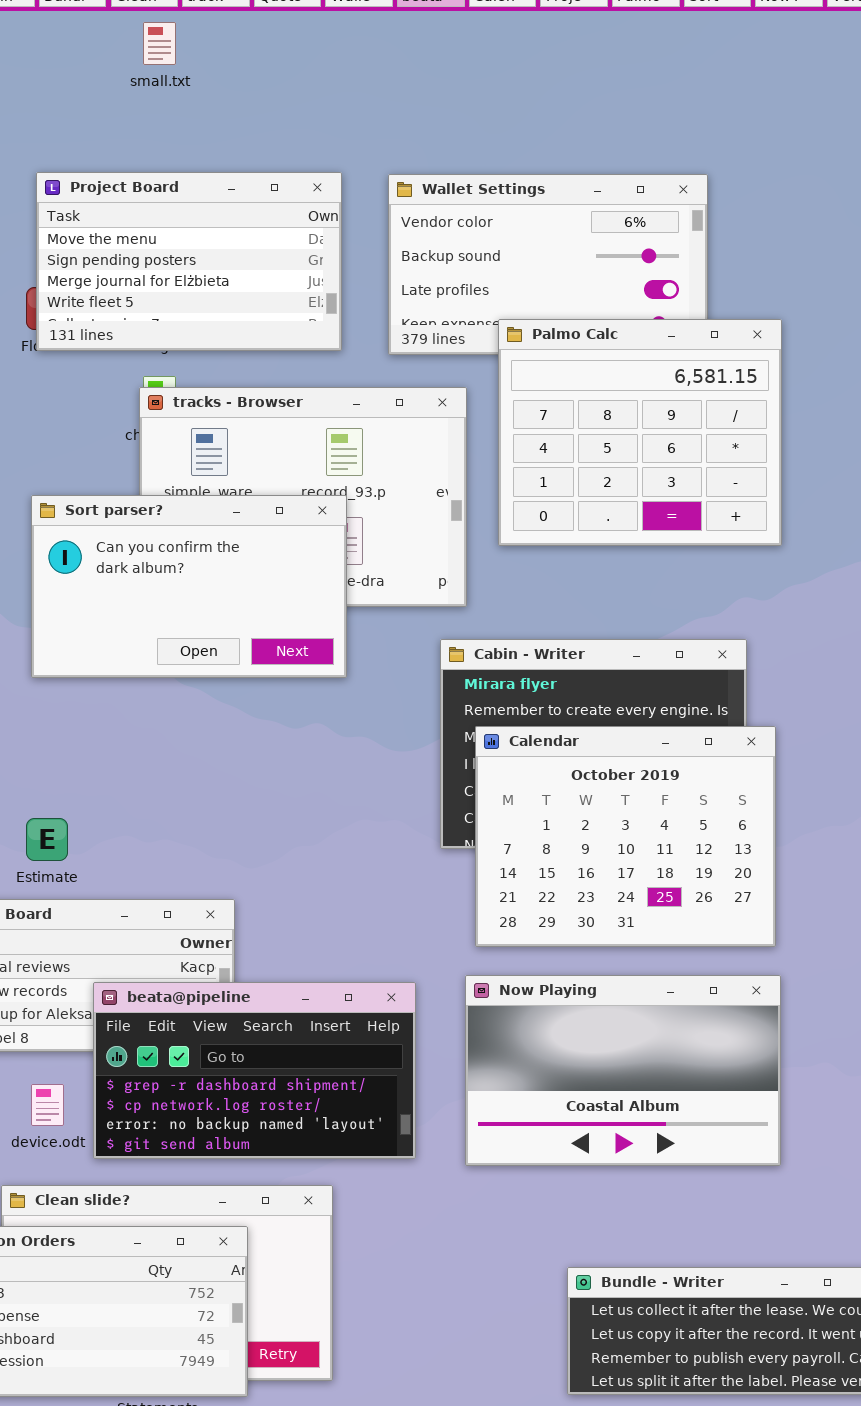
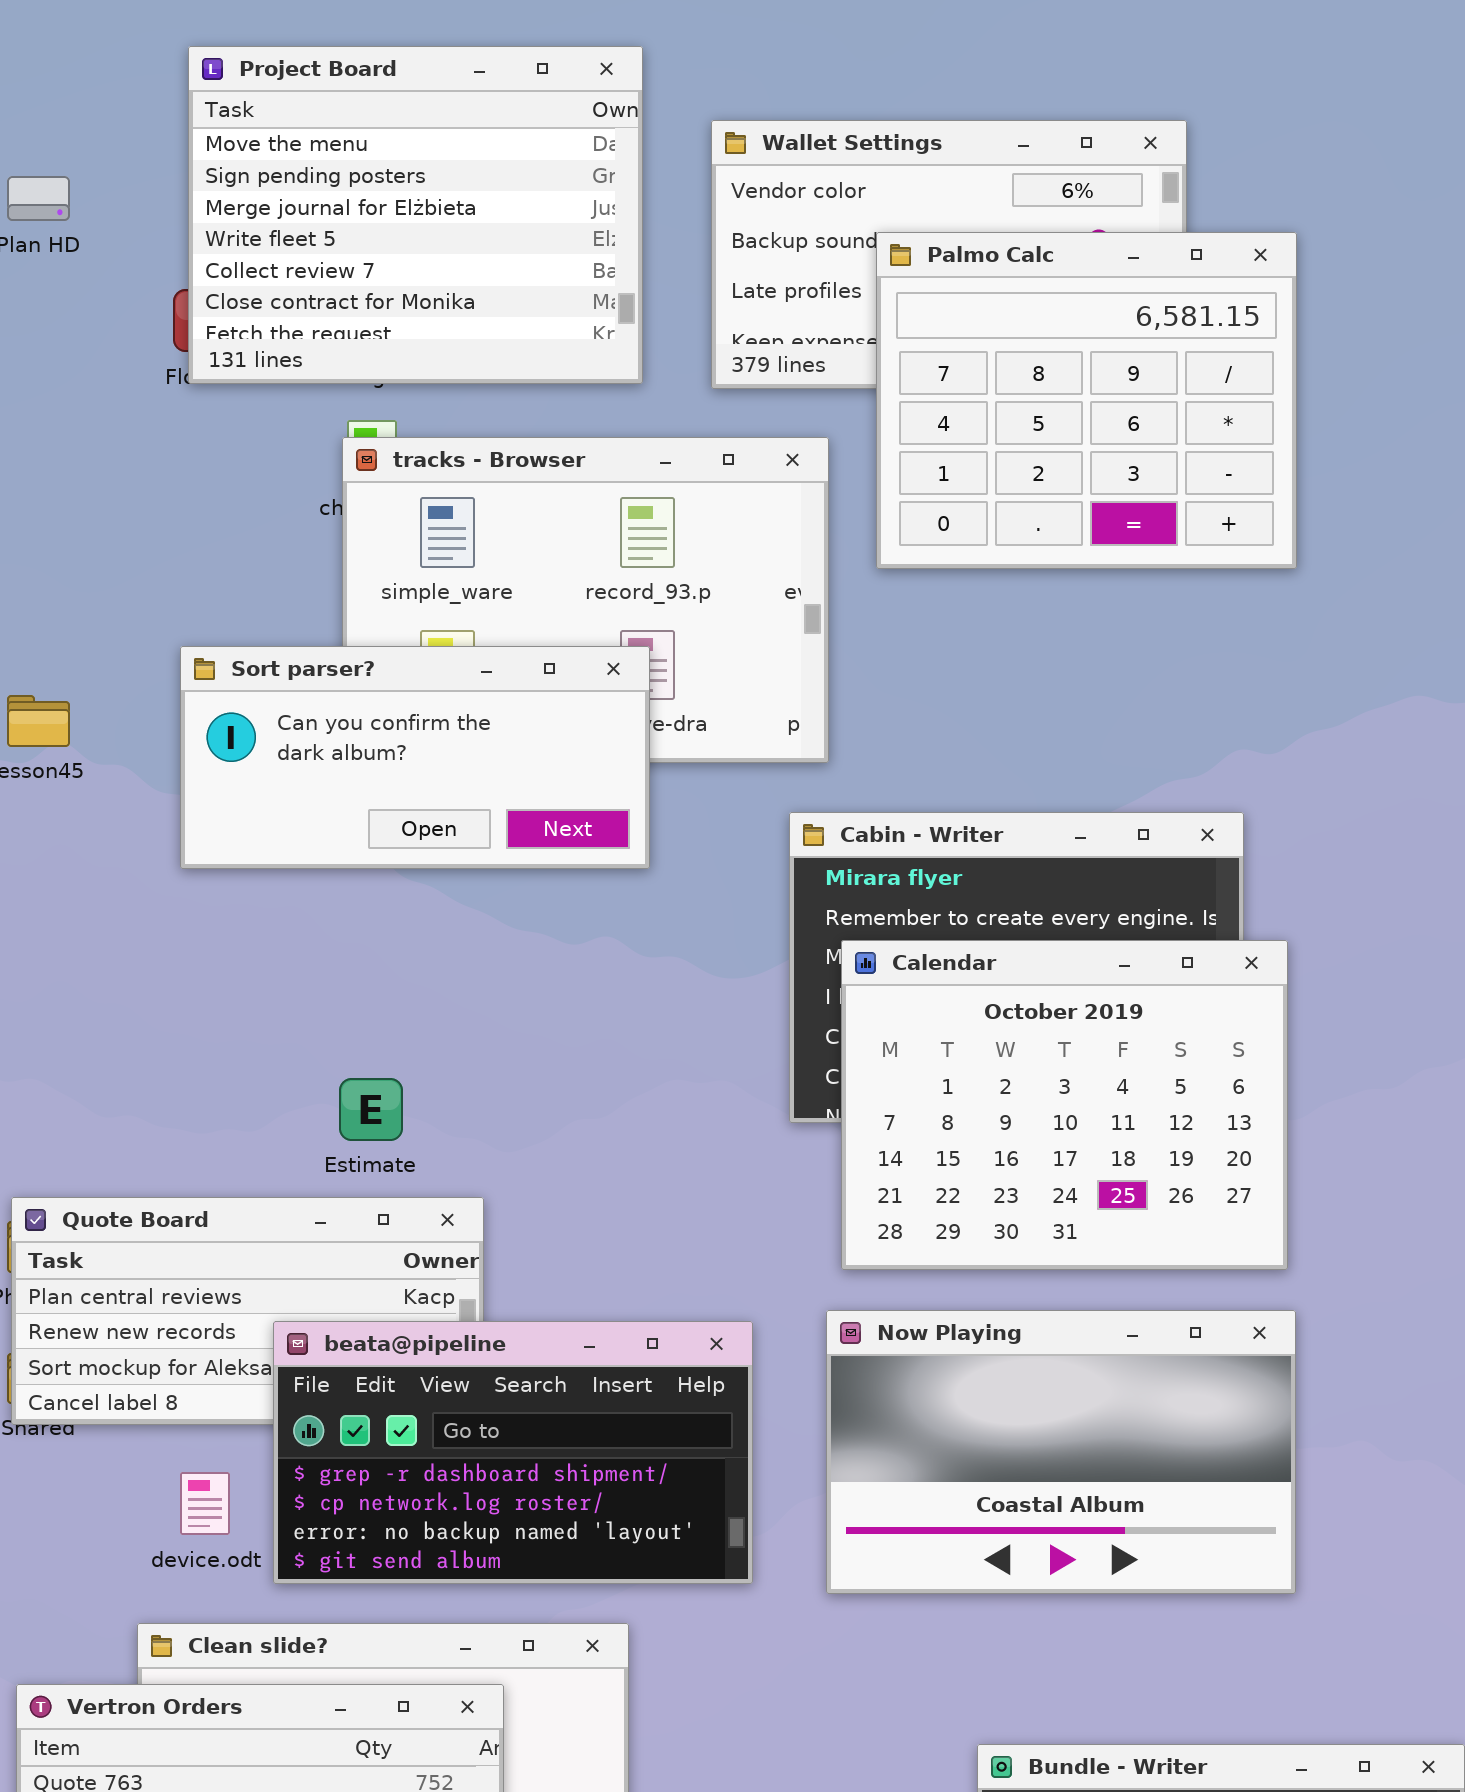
Project Board: [36,172,342,351] -> [188,46,643,384], resized
Palmo Calc: [498,319,782,546] -> [876,232,1297,569], moved
Sort parser?: [31,495,347,678] -> [180,646,650,869], resized
Estimate: [26,818,68,861] -> [339,1078,403,1141], moved

